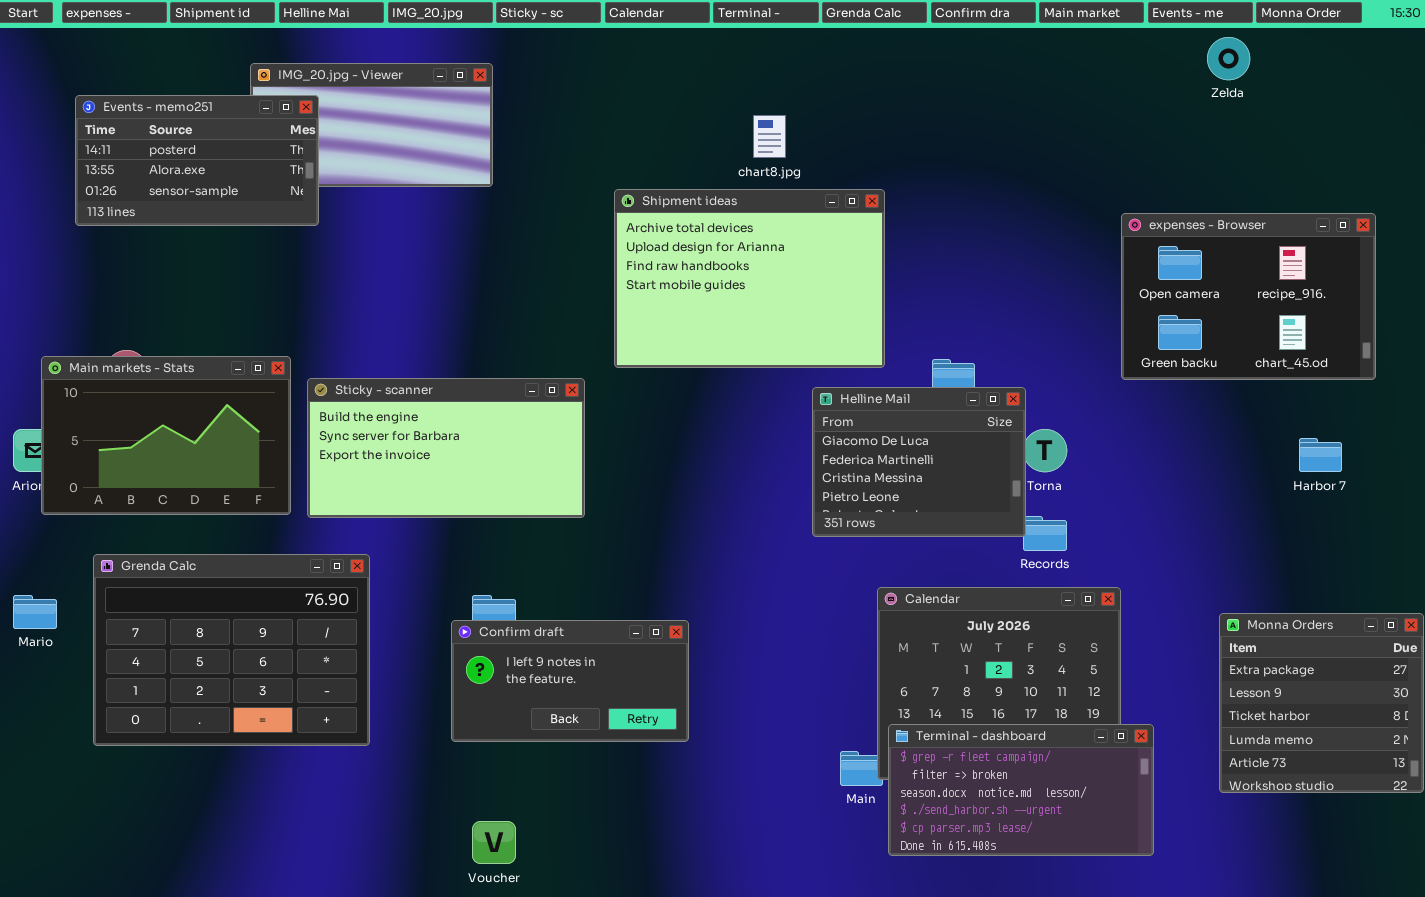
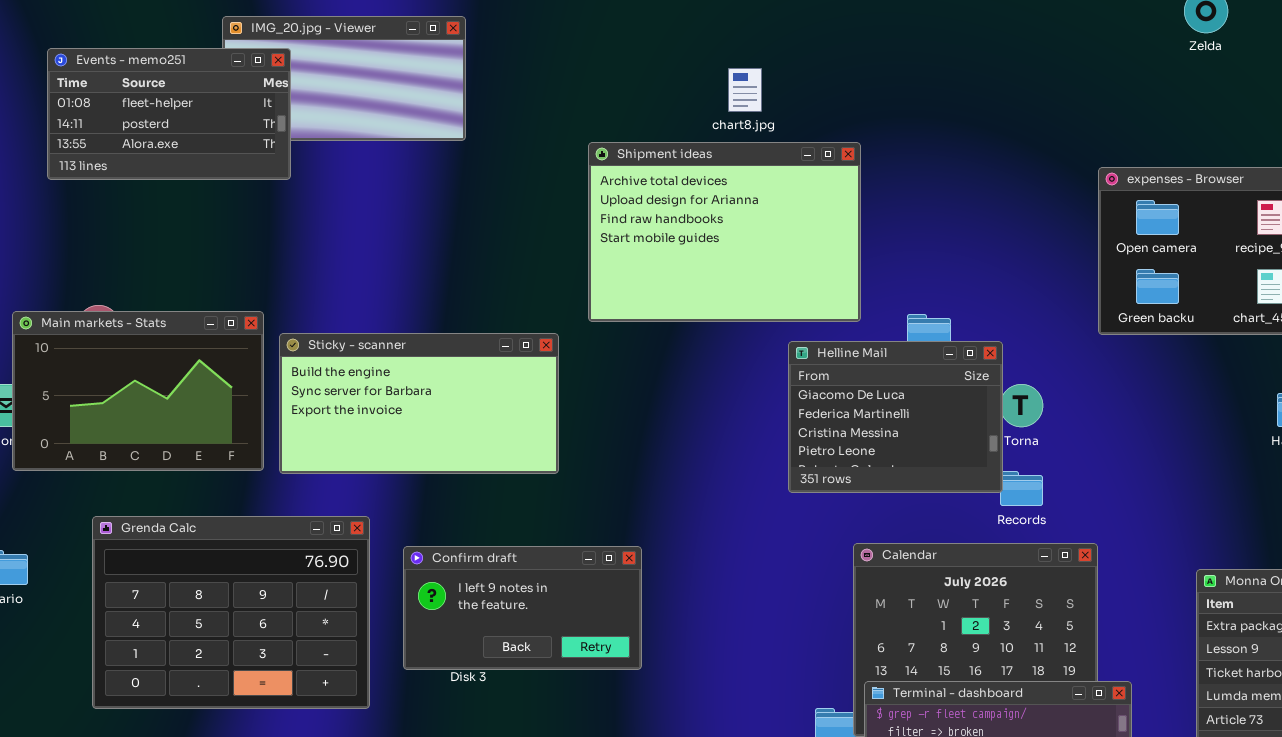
Events - memo251: [75,95,319,226] -> [47,48,291,180], scrolled up 1 row
Grenda Calc: [93,554,370,746] -> [92,516,370,709], moved
Confirm draft: [451,620,689,742] -> [403,546,642,670], moved

